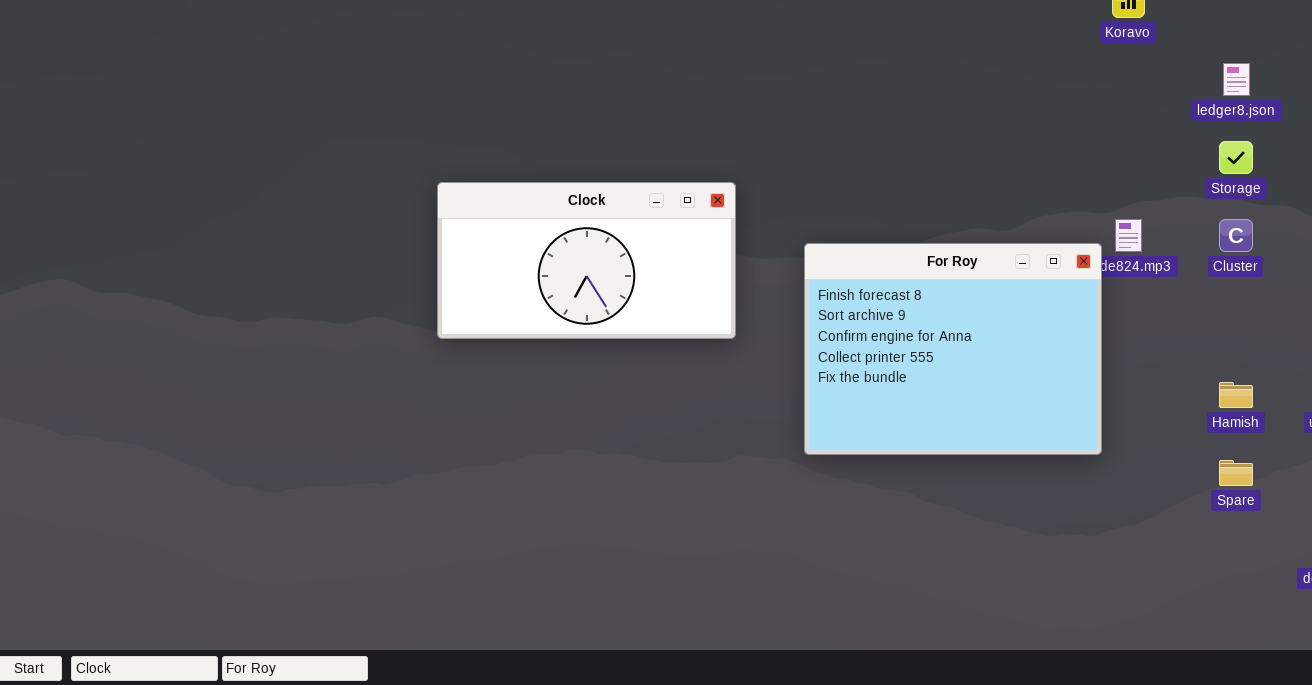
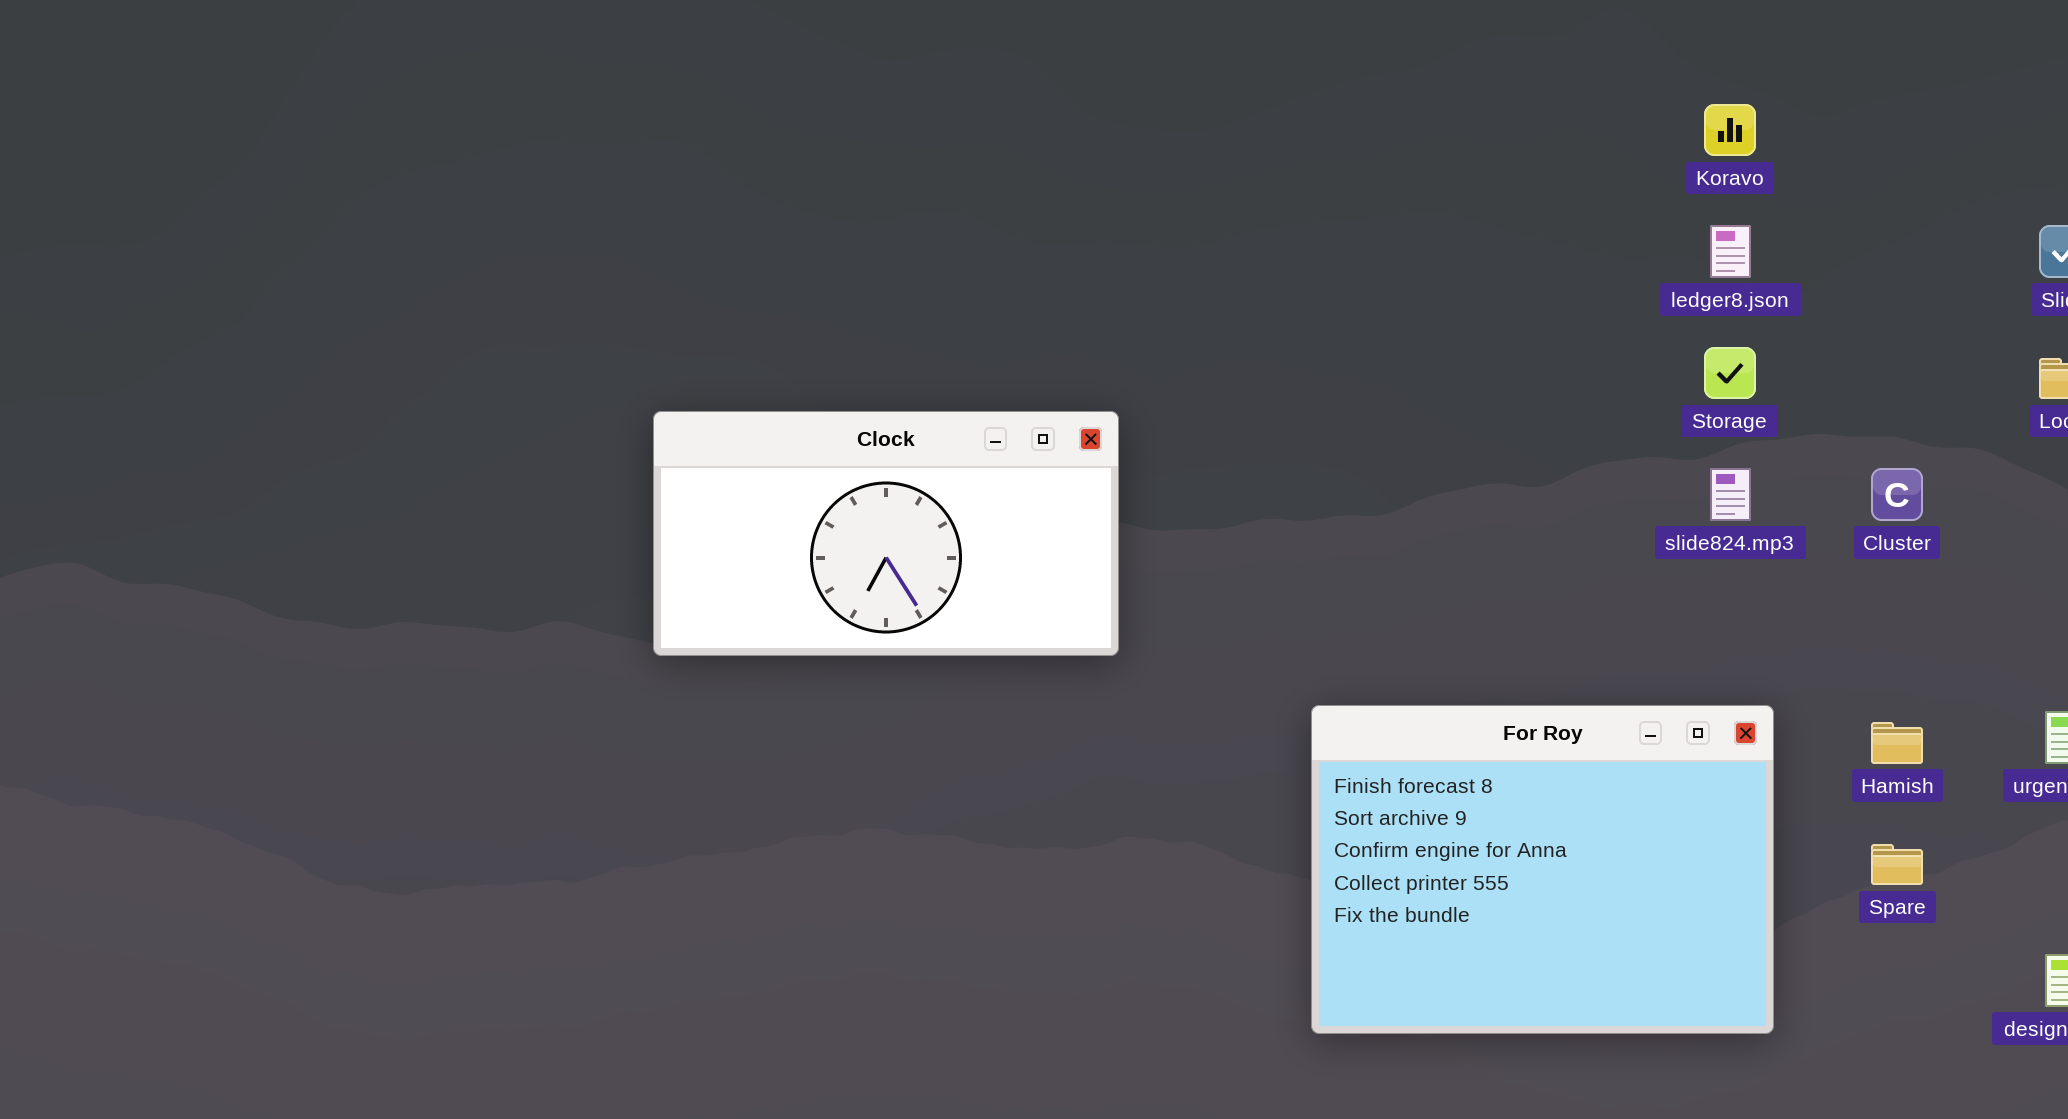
ledger8.json: [1223,63,1250,96] -> [1710,225,1751,278], moved
Storage: [1219,141,1253,174] -> [1704,347,1756,399], moved
For Roy: [804,243,1102,455] -> [1311,705,1774,1034], moved

